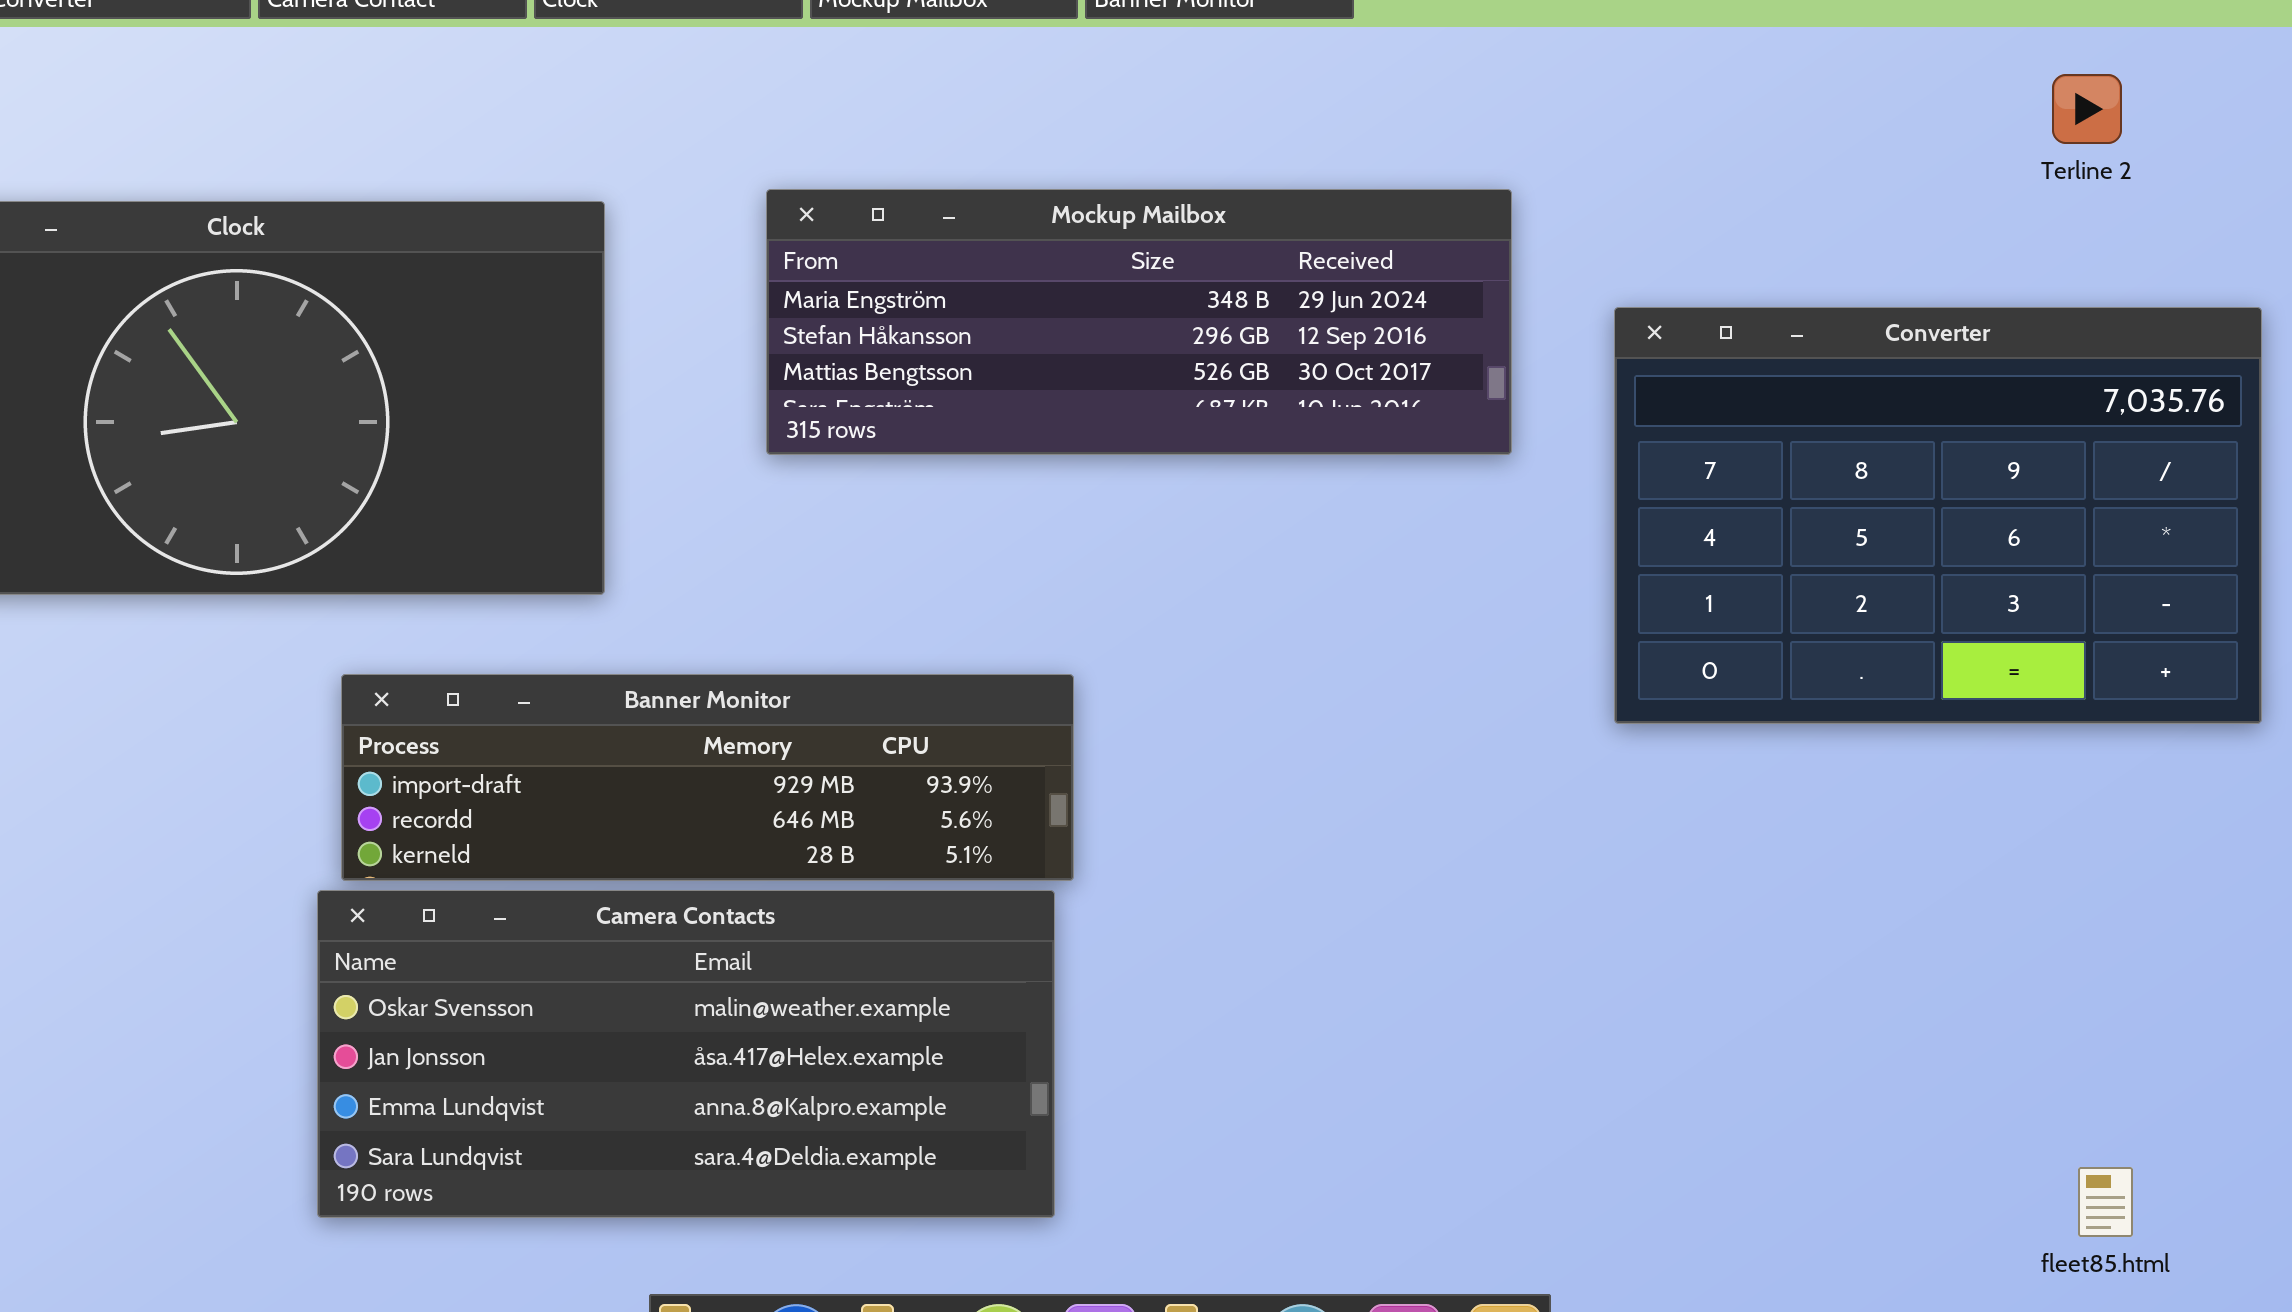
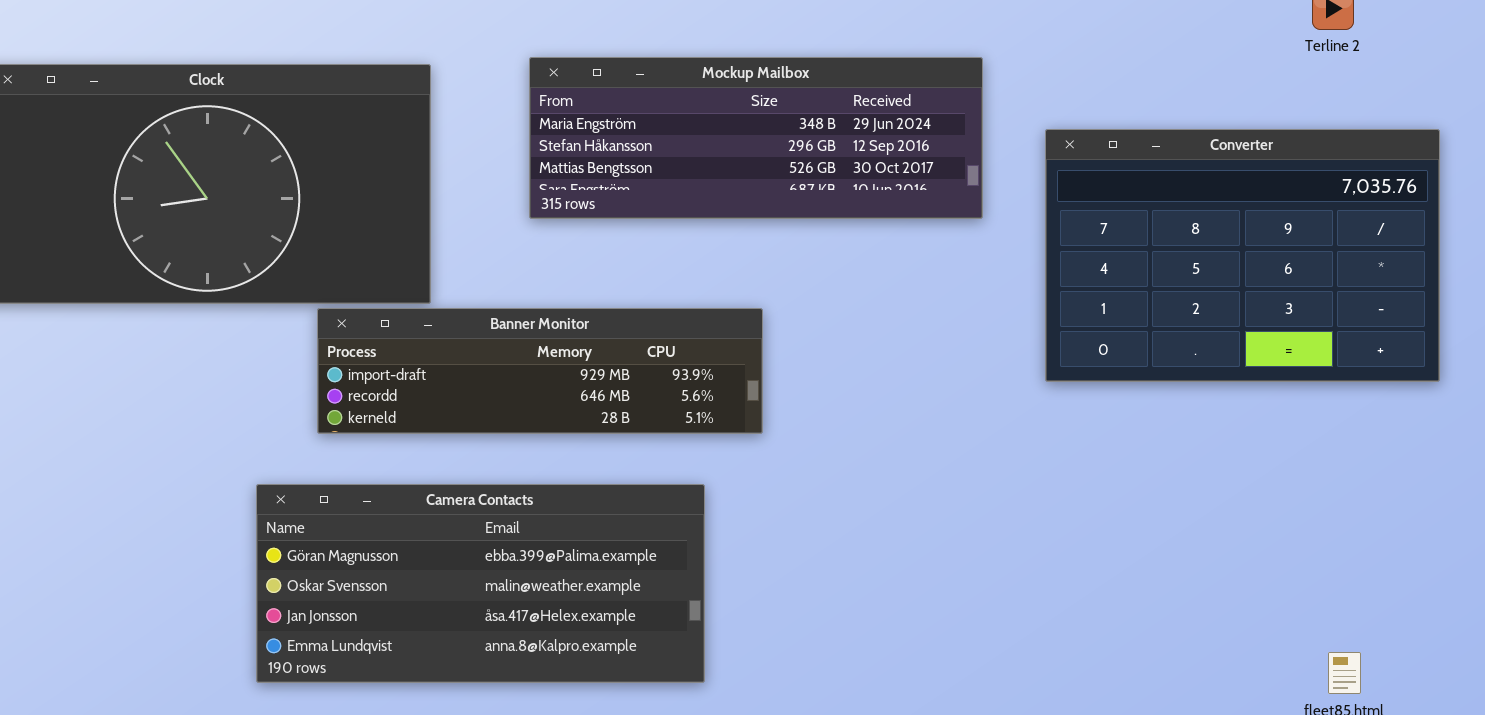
Banner Monitor: [341,674,1074,881] -> [317,308,763,434], moved
Camera Contacts: [317,890,1055,1218] -> [256,484,705,683], scrolled up 1 row

